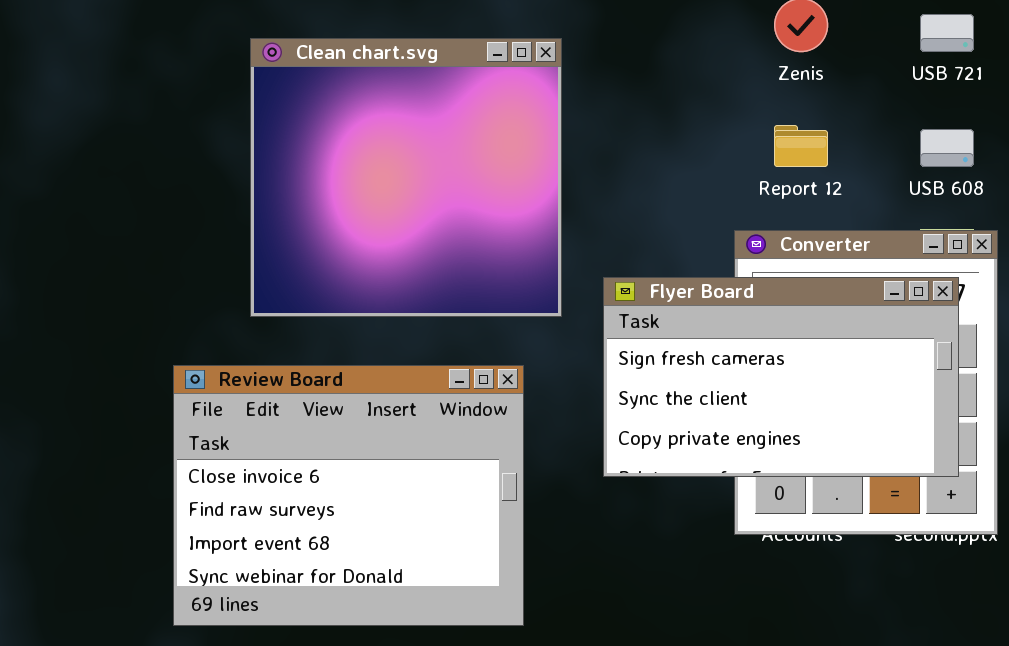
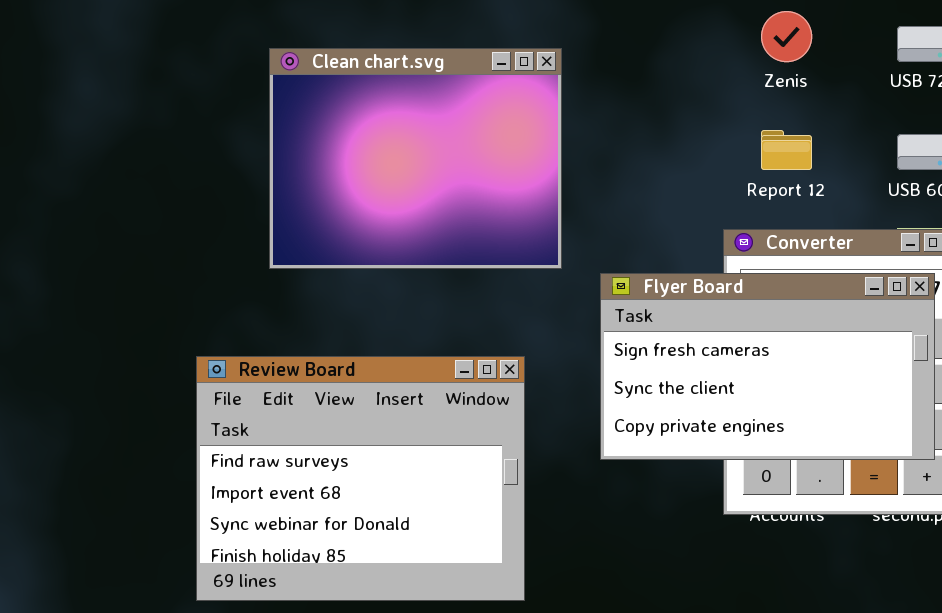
Clean chart.svg: [250,38,562,317] -> [269,48,562,269], resized
Review Board: [173,365,524,626] -> [196,356,525,601], scrolled down 1 row

